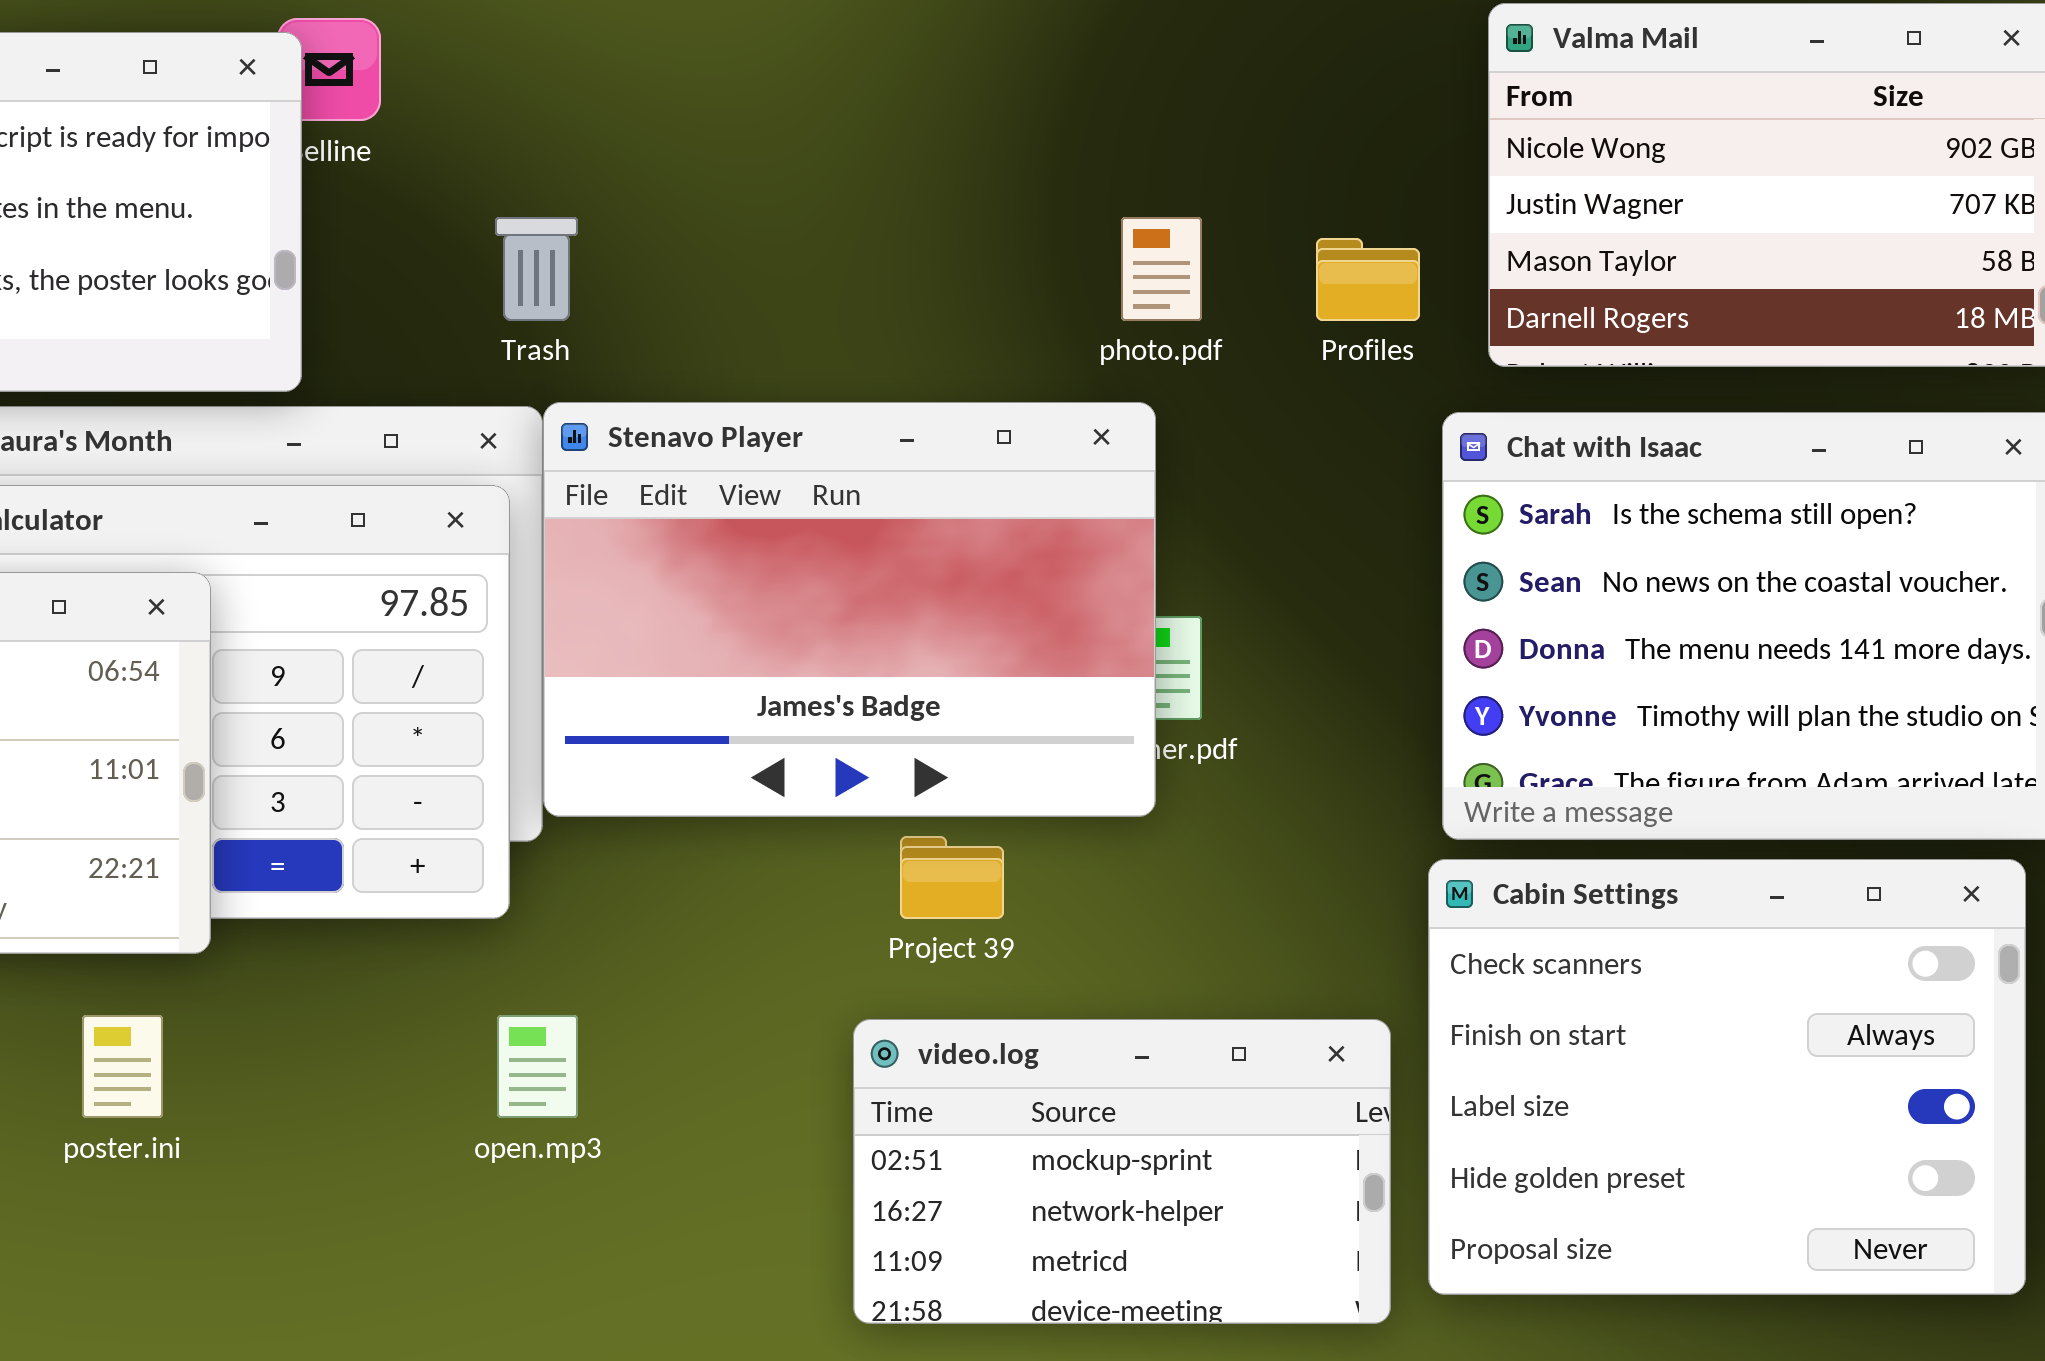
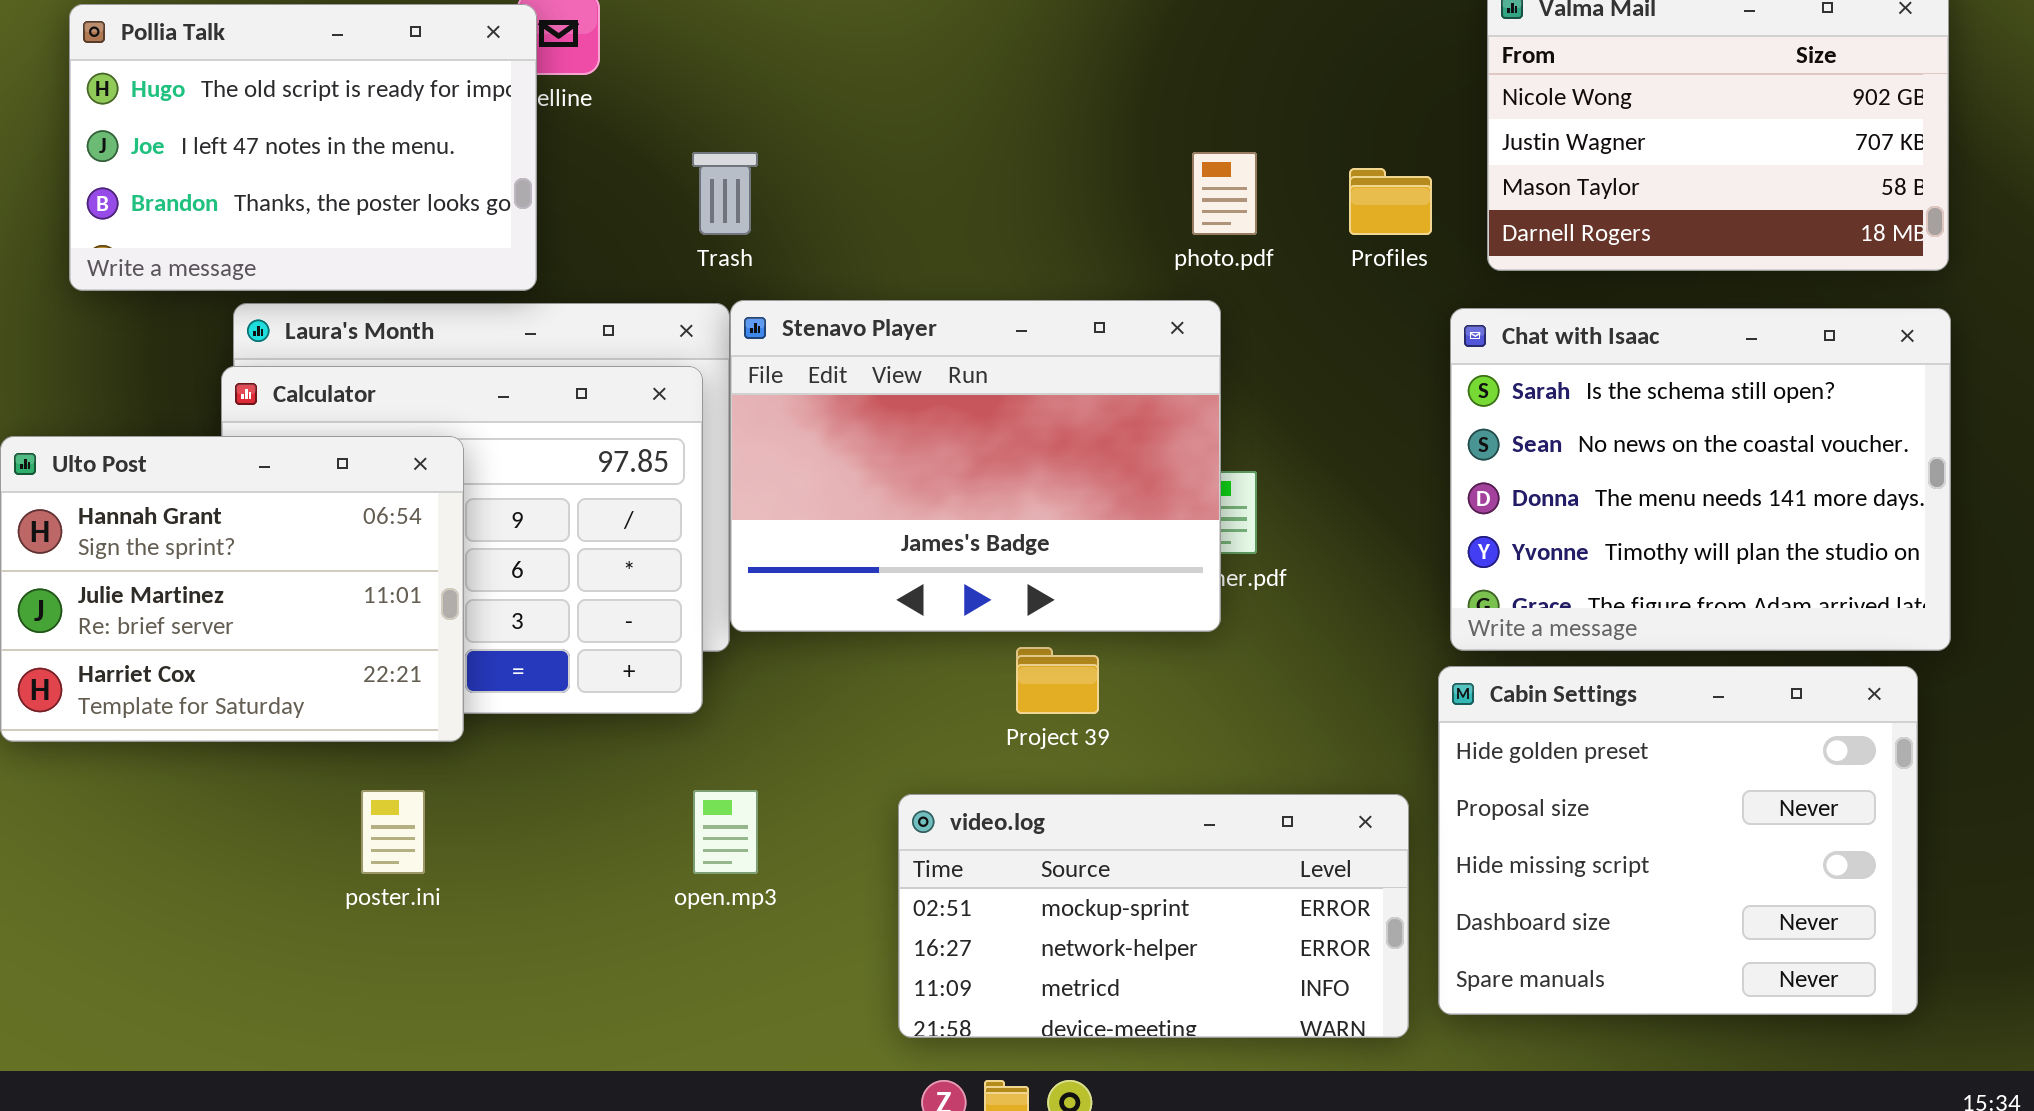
Cabin Settings: [1428,859,2026,1295] -> [1438,666,1918,1015], scrolled down 3 rows
video.log: [853,1019,1391,1324] -> [898,794,1409,1038], resized

